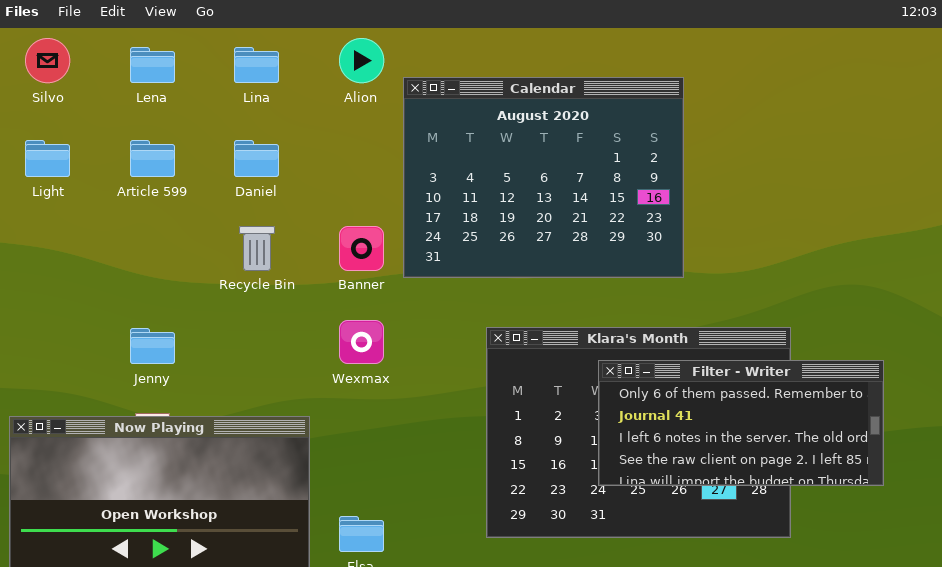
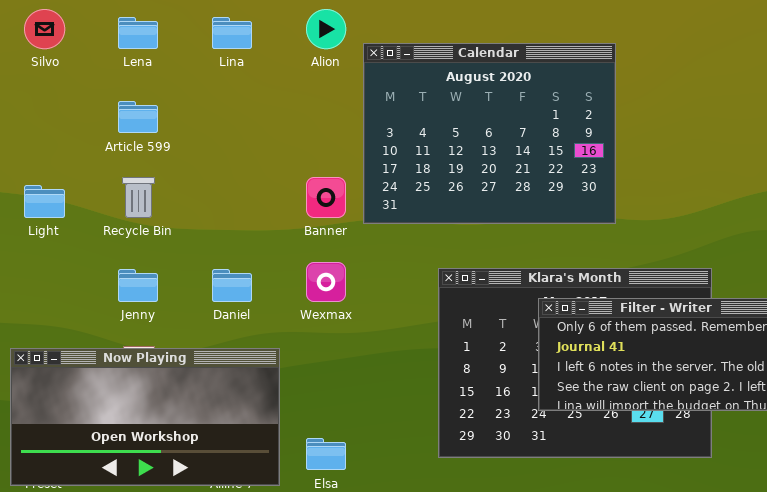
Light: [25,140,70,177] -> [24,185,65,218], moved
Daniel: [234,140,279,177] -> [212,269,252,302], moved
Recycle Bin: [239,226,275,271] -> [122,177,155,218], moved

